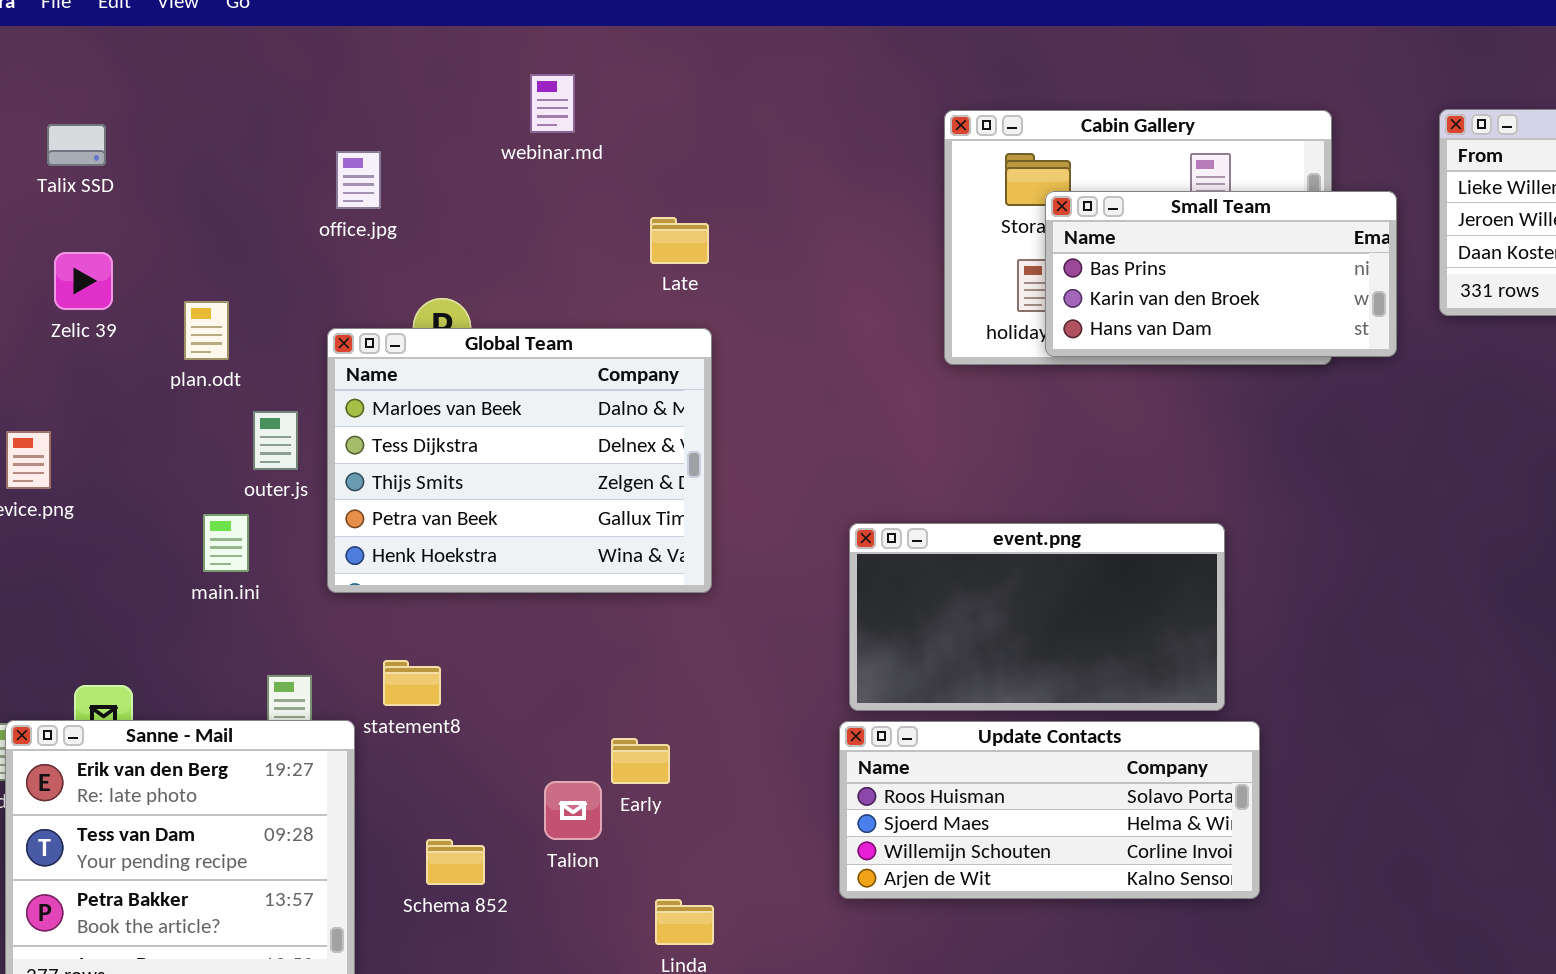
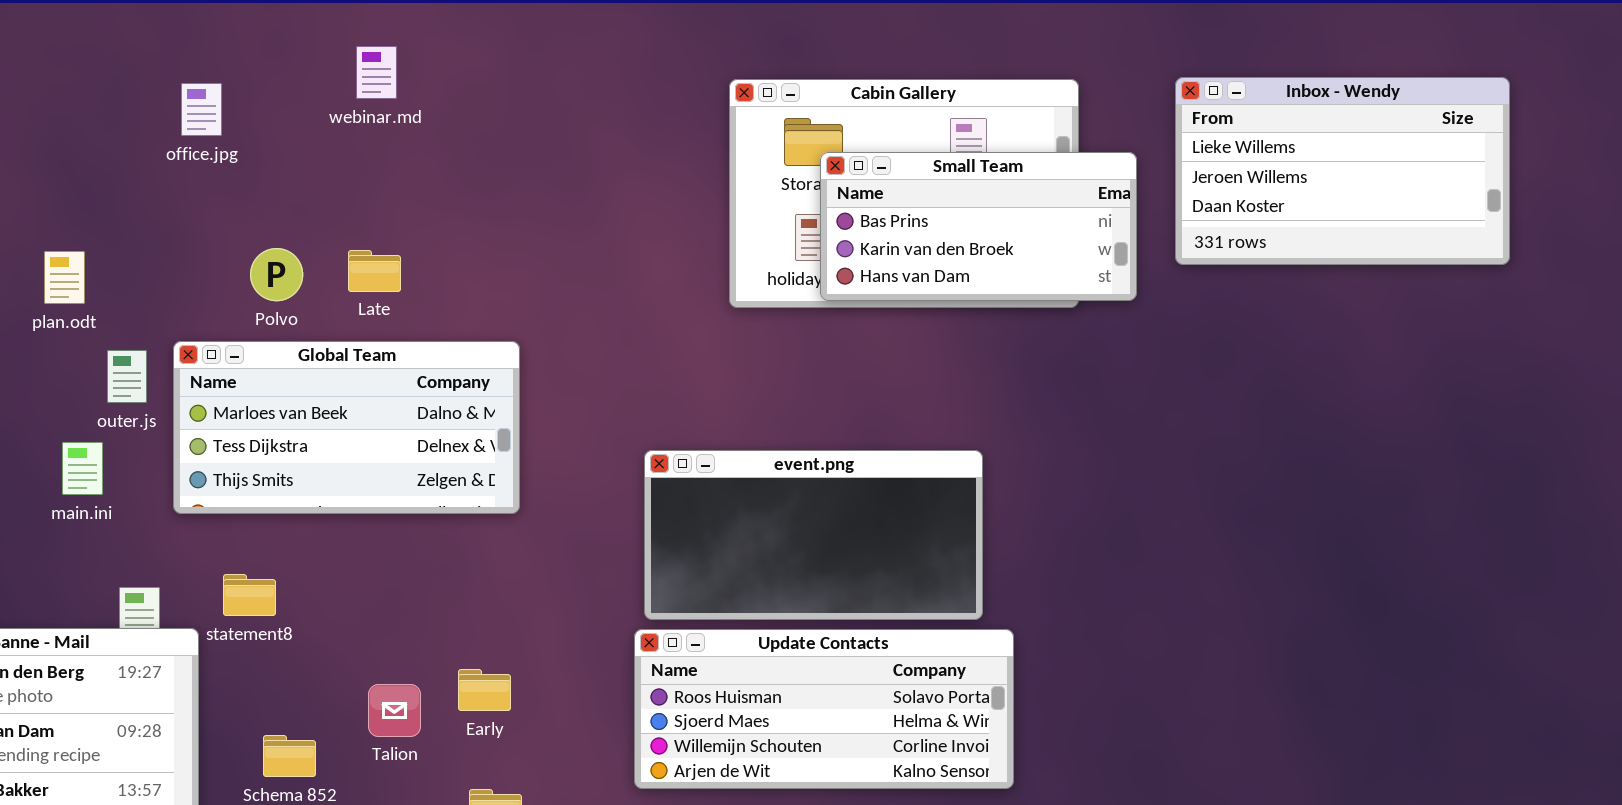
office.jpg: [336,151,381,209] -> [181,83,222,136], moved
Late: [650,217,709,264] -> [348,250,401,292], moved
Global Team: [327,328,712,593] -> [173,341,520,514], resized
Early: [611,738,670,784] -> [458,669,511,711], moved

